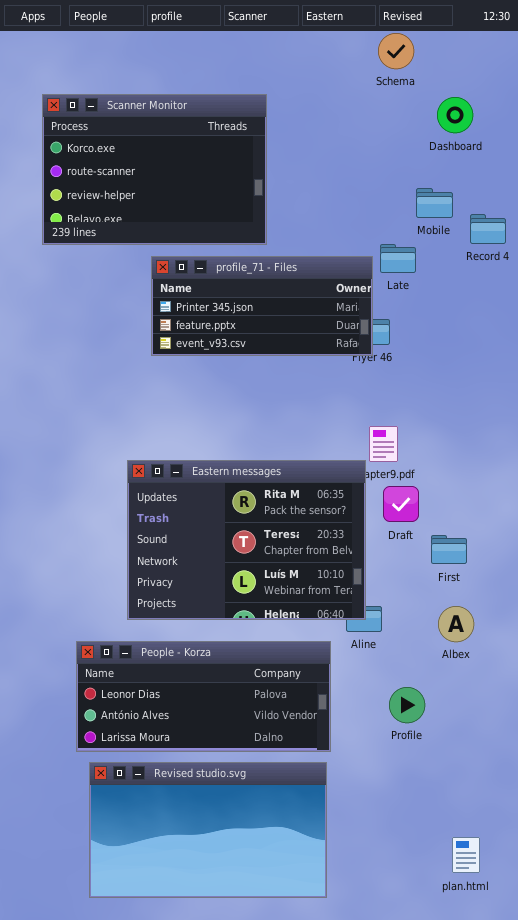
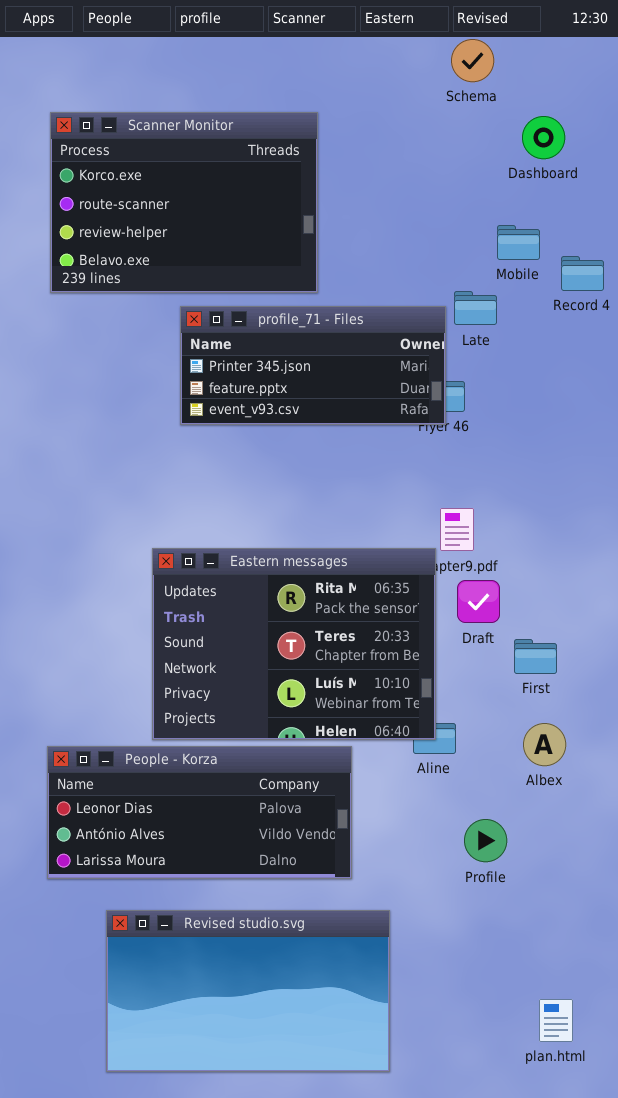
People - Korza: [76,641,331,752] -> [47,746,352,879], moved

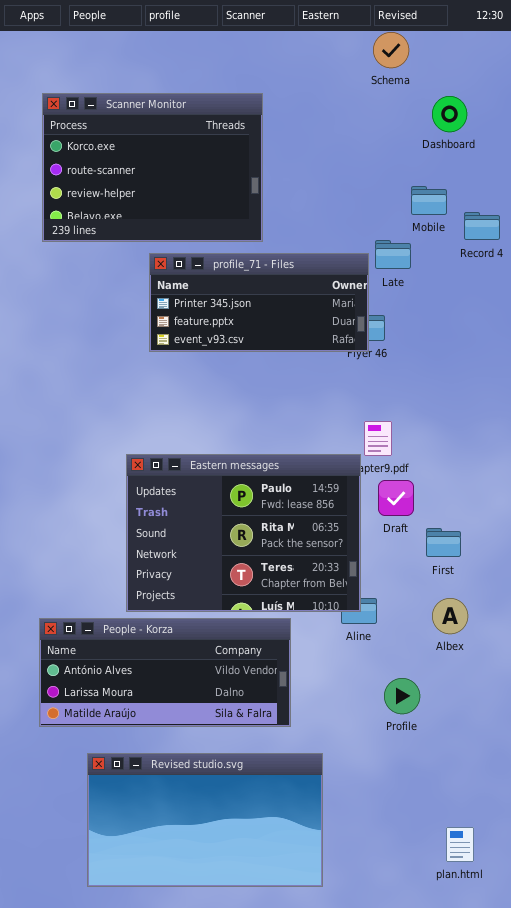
Eastern messages: [152,548,436,740] -> [126,454,361,612], scrolled up 1 row
People - Korza: [47,746,352,879] -> [39,618,291,727], scrolled down 1 row

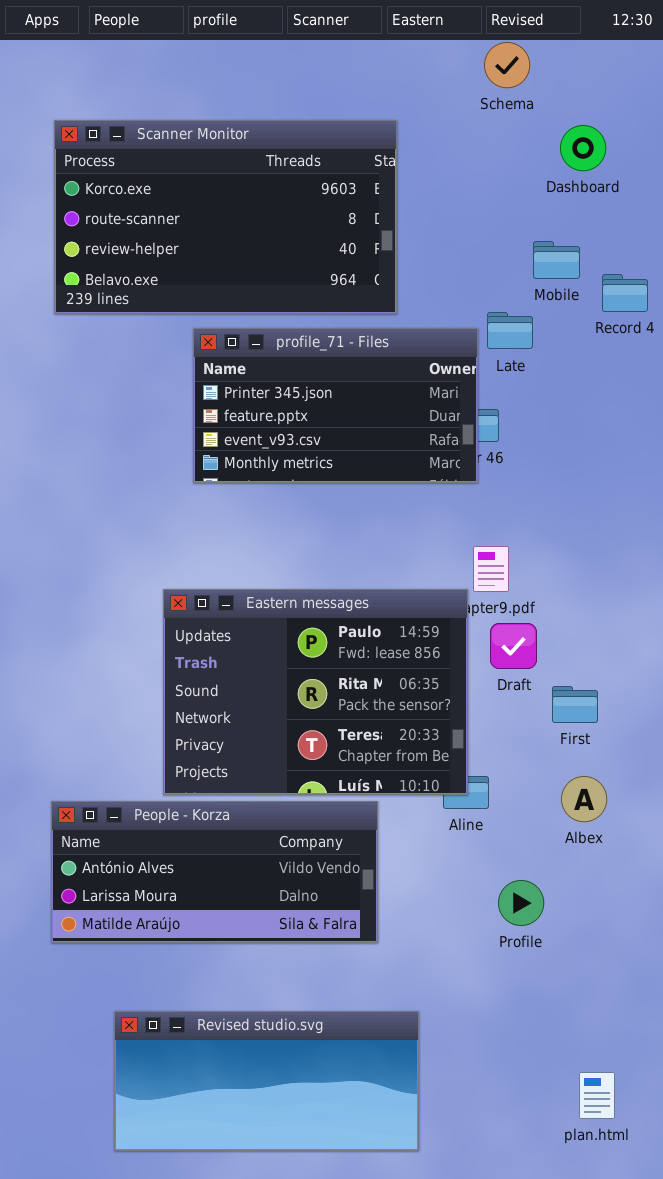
Scanner Monitor: [42,93,263,242] -> [54,120,397,314], resized
profile_71 - Files: [149,253,369,352] -> [193,328,478,483], resized
Revised studio.svg: [87,753,323,887] -> [114,1011,419,1151], resized

